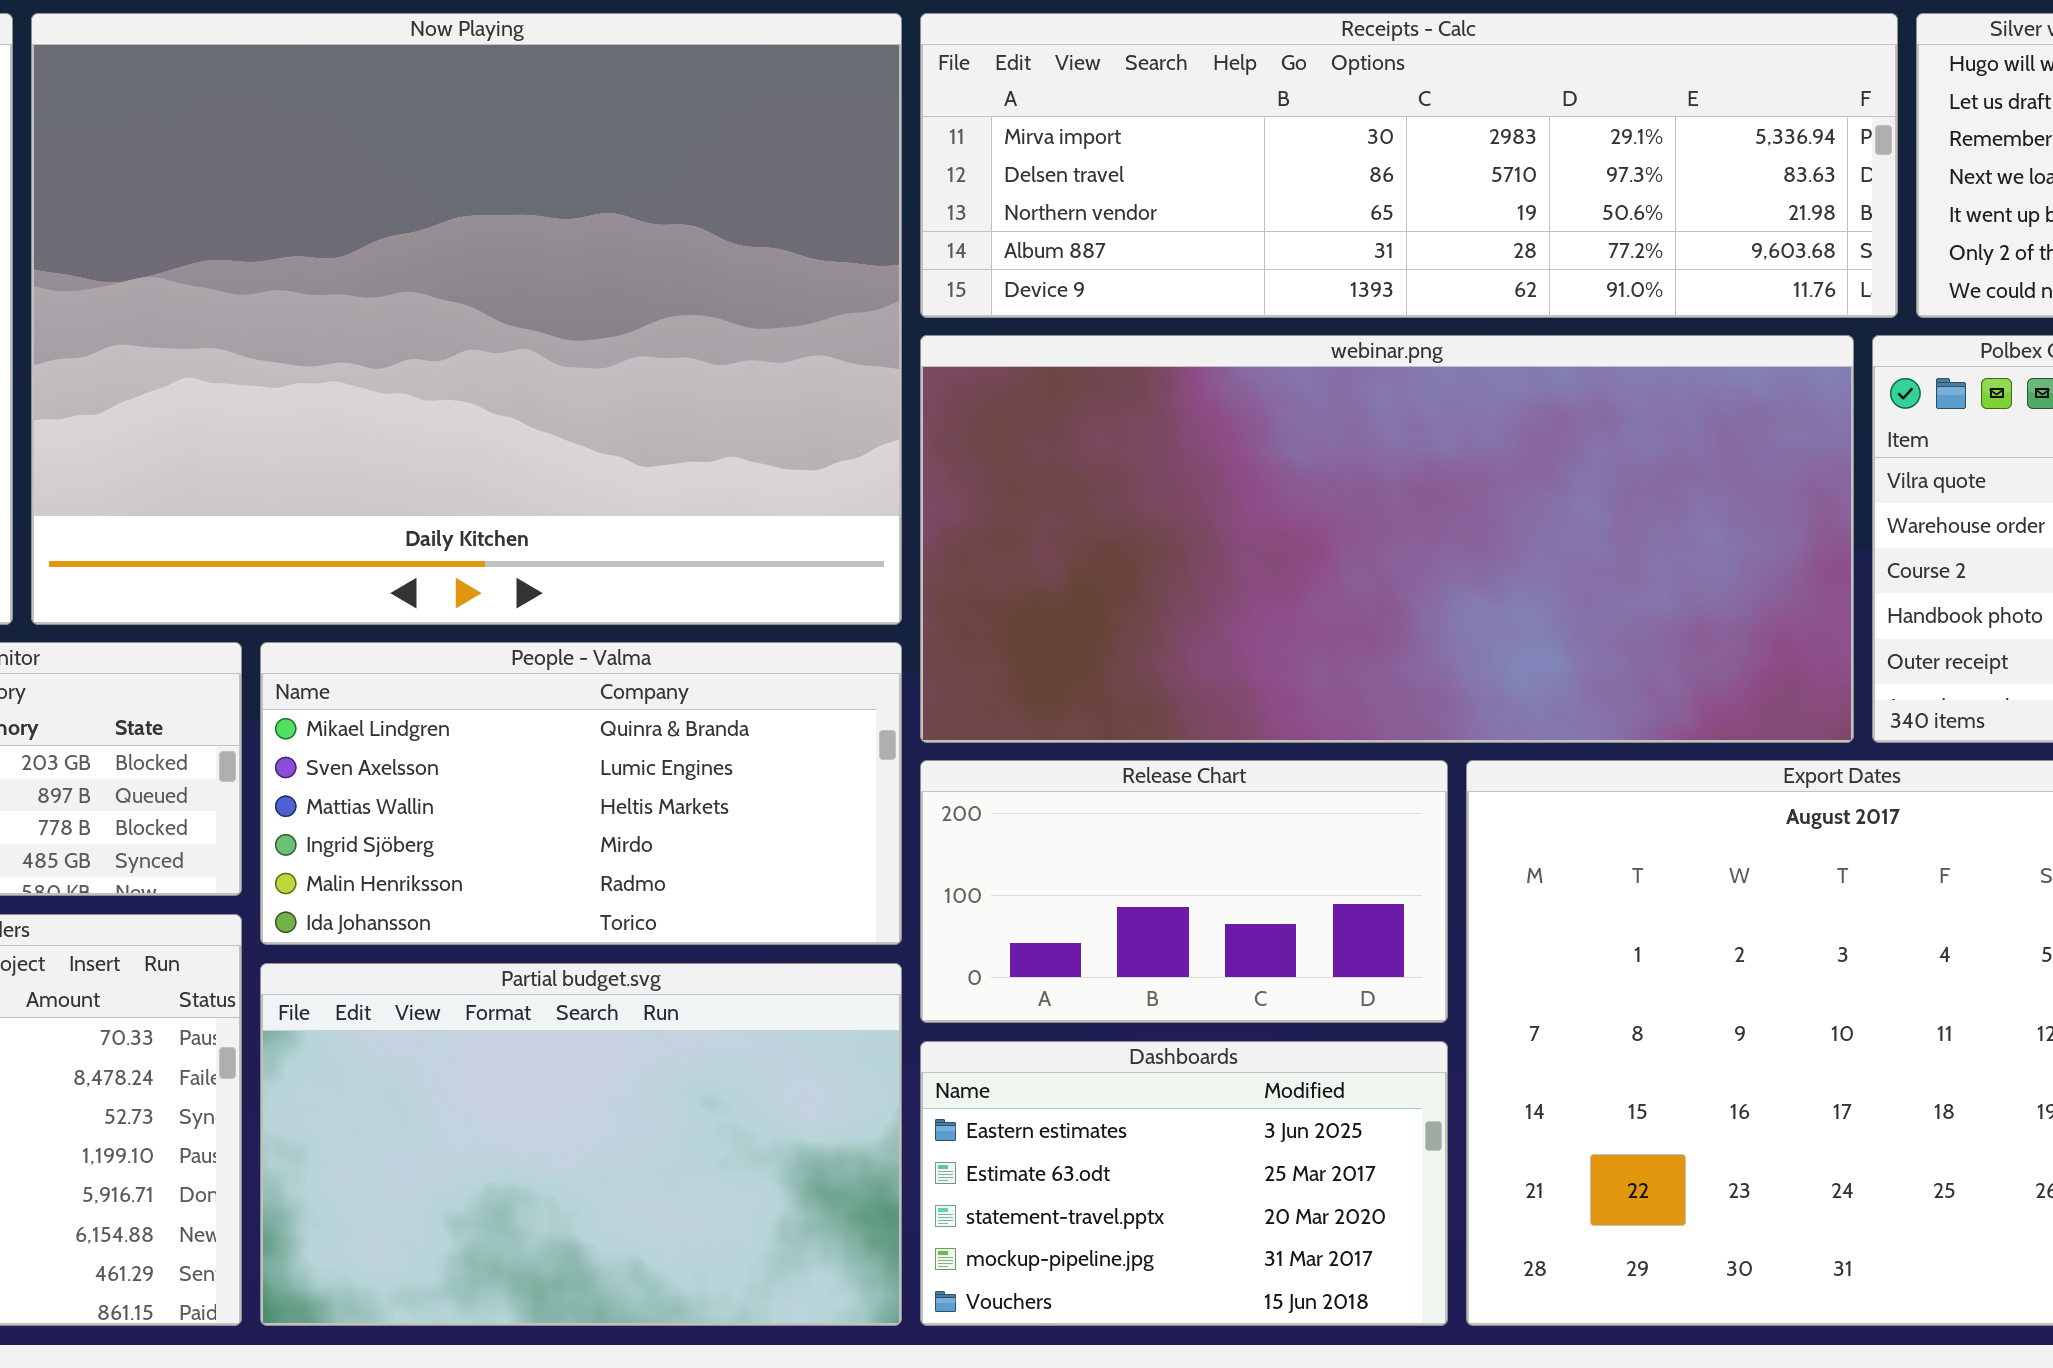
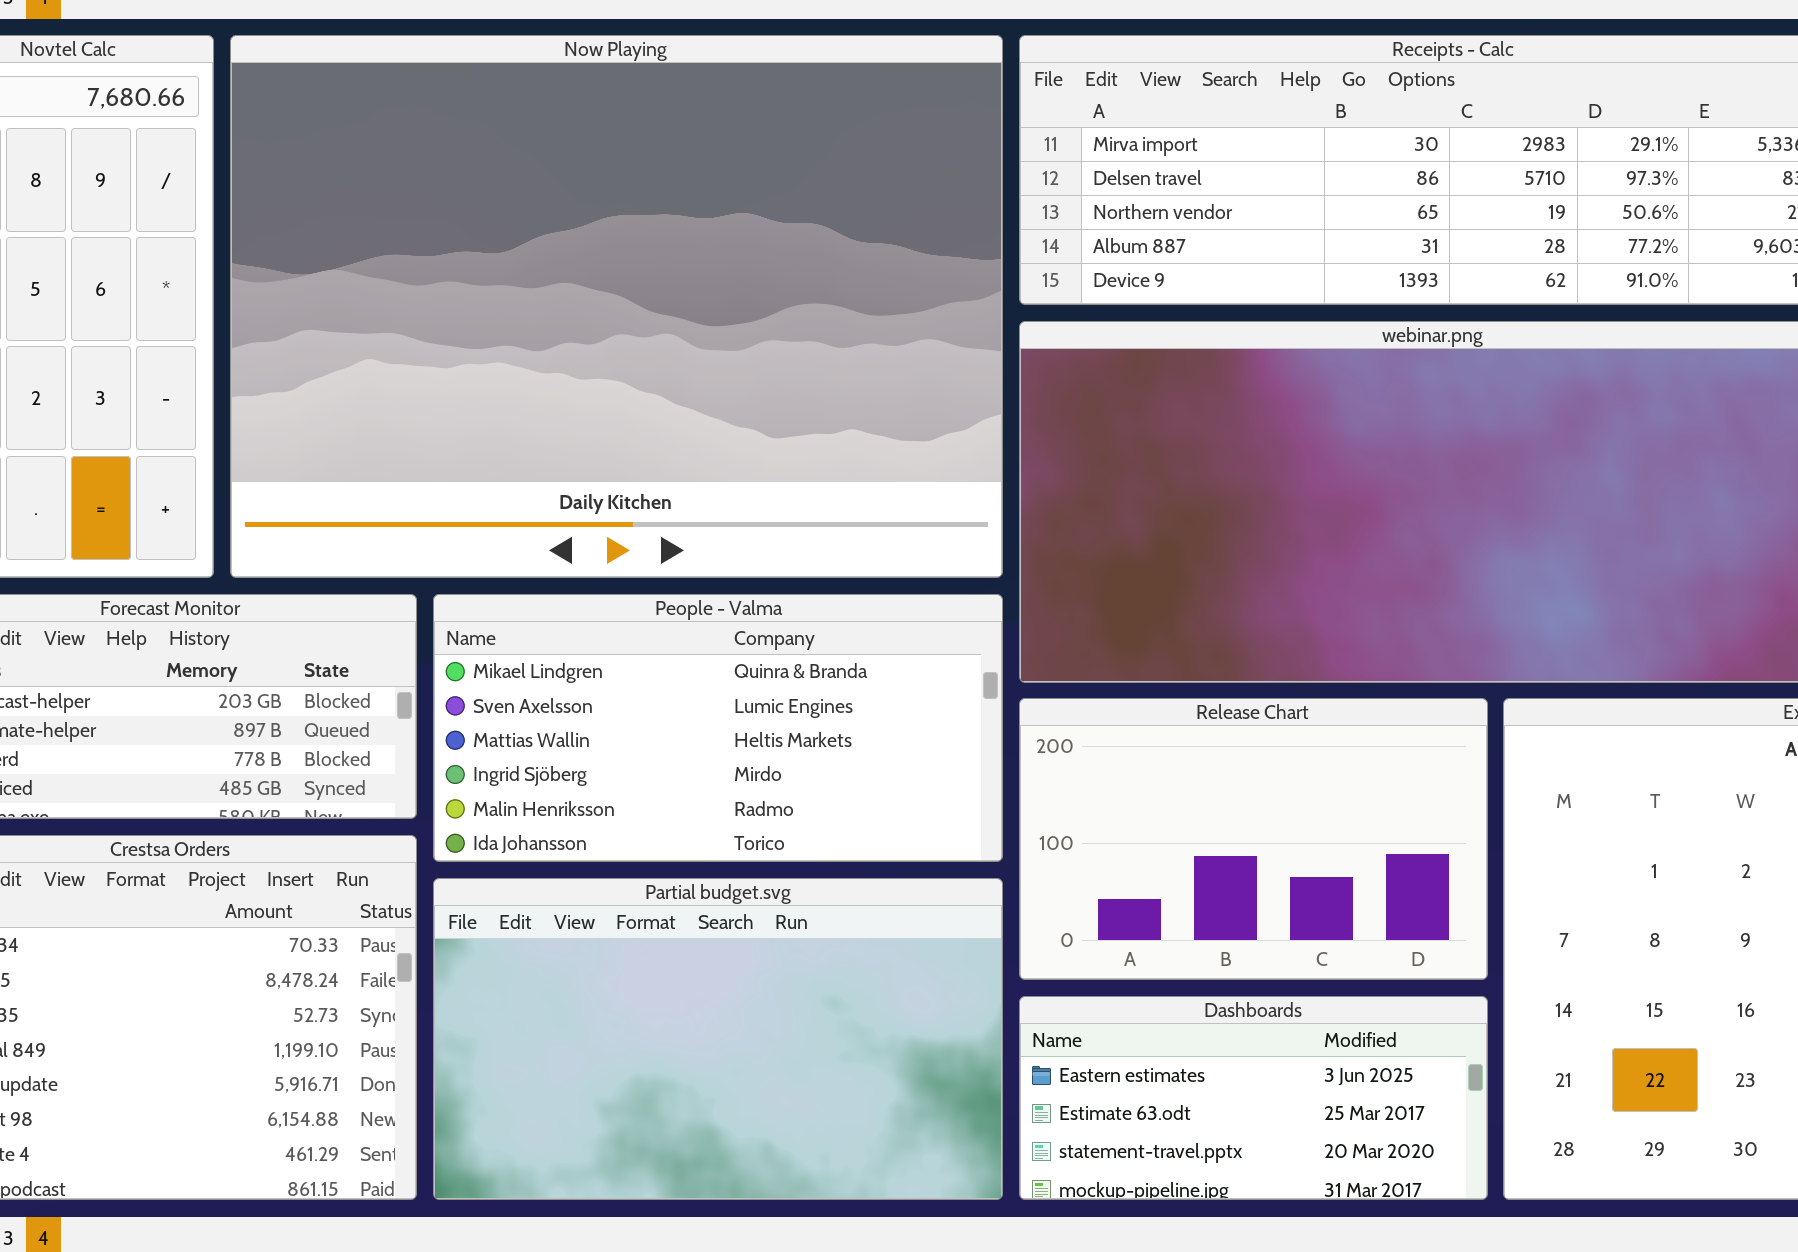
Release Chart: [920,760,1448,1023] -> [1019,698,1488,980], resized
Dashboards: [920,1041,1448,1326] -> [1019,996,1488,1200], resized

